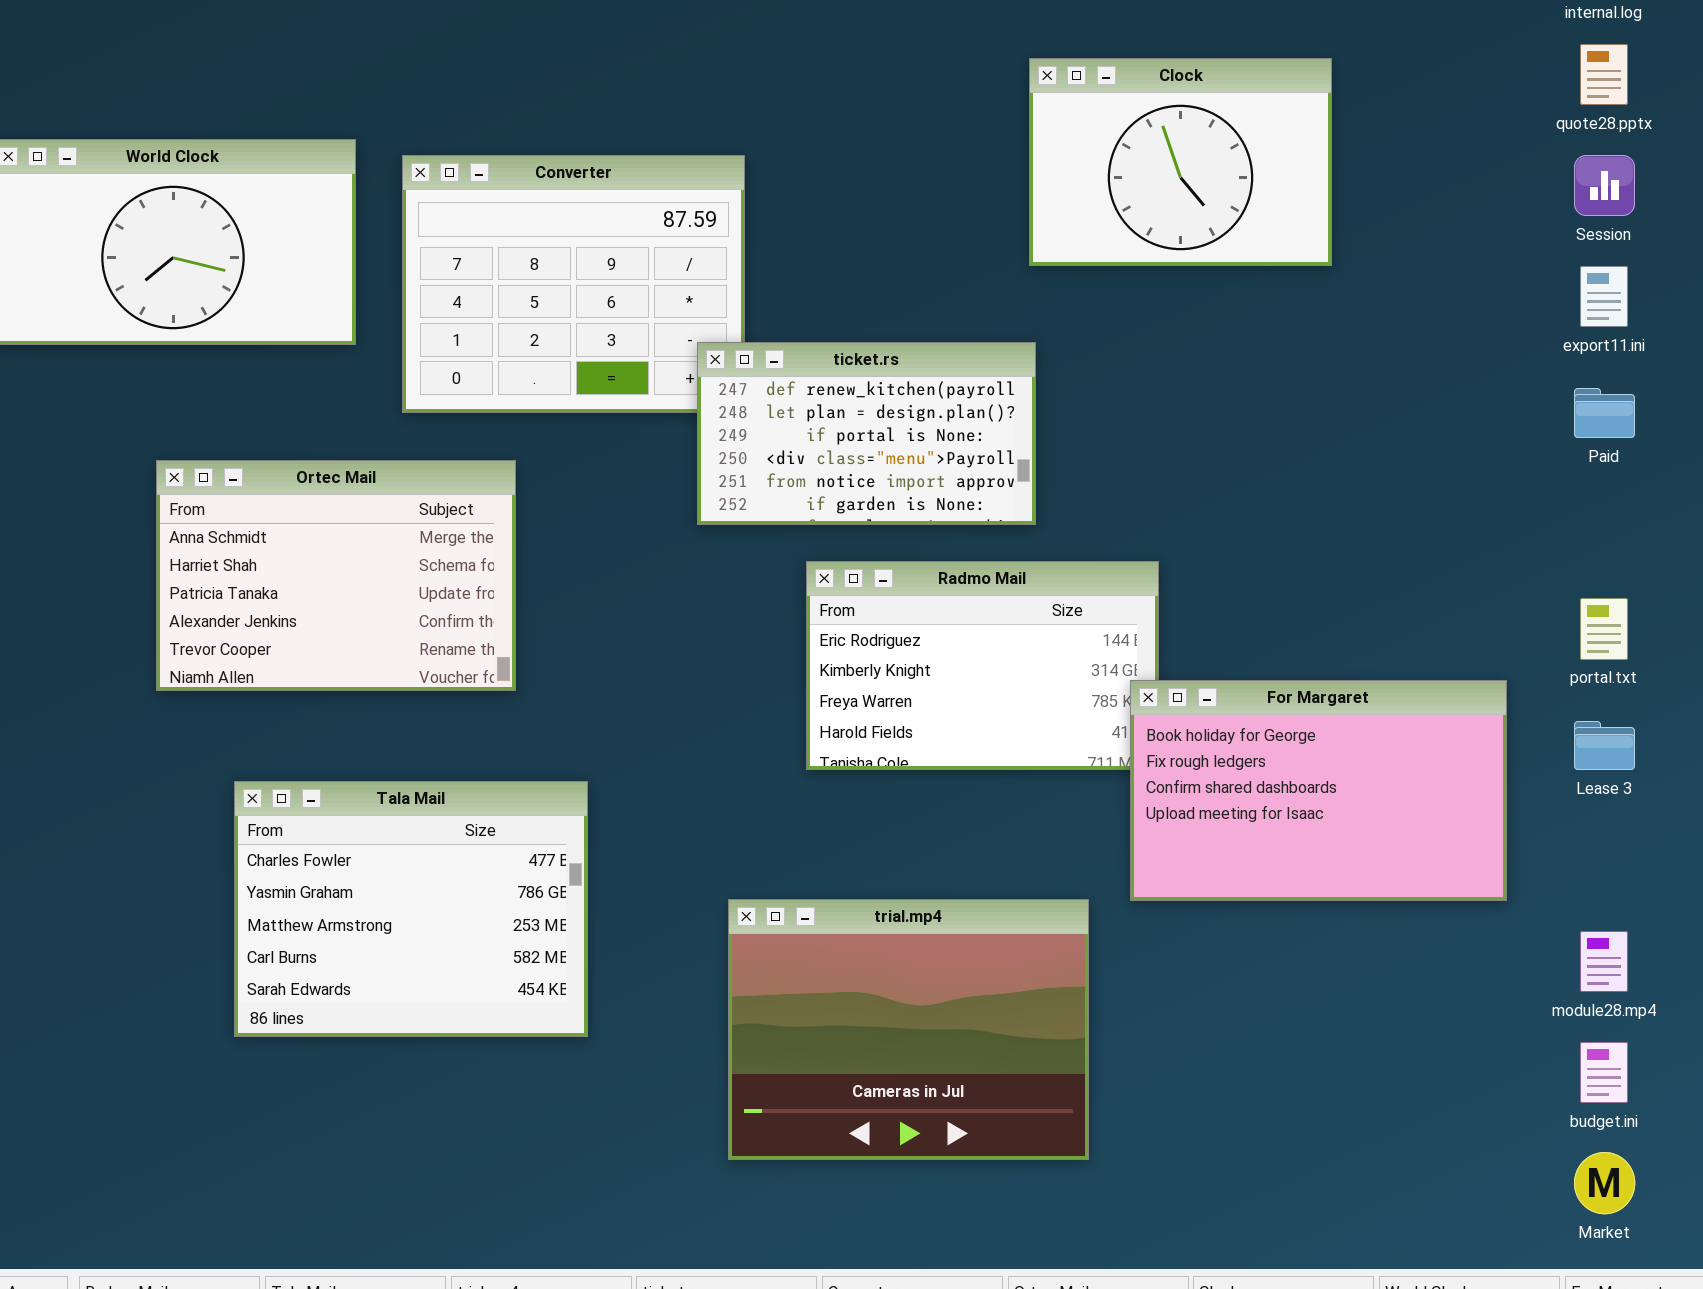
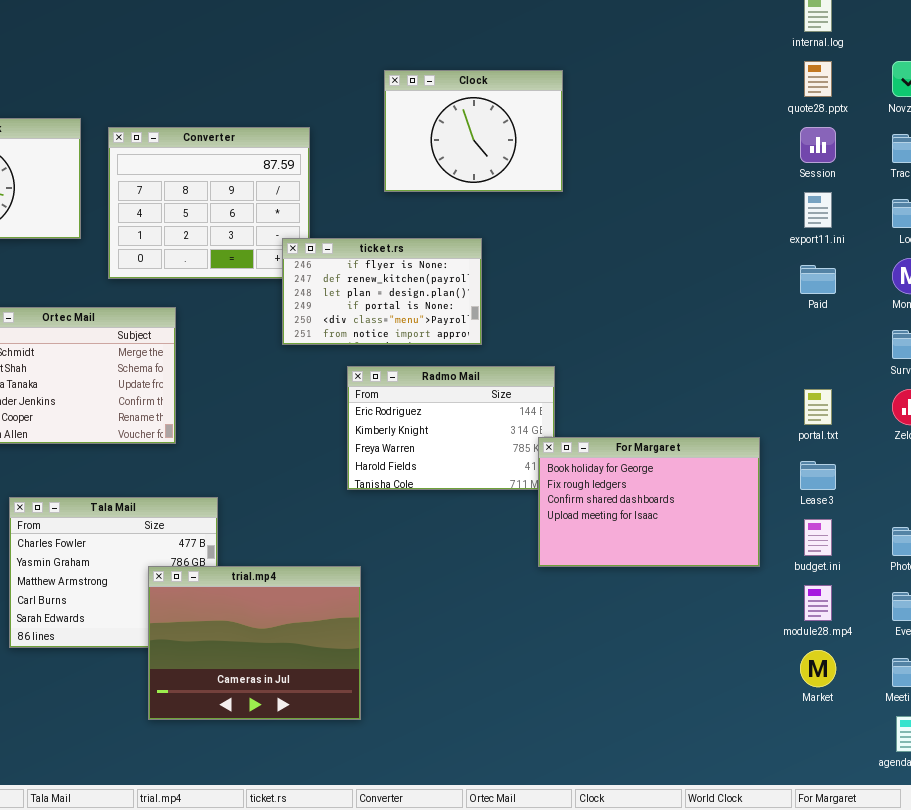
Clock: [1029,58,1332,266] -> [384,70,563,192], moved
ticket.rs: [697,342,1036,525] -> [282,238,482,345], scrolled up 1 row
trial.mp4: [728,899,1089,1160] -> [148,566,361,720], moved
budget.ini: [1580,1042,1628,1103] -> [804,519,832,556], moved
Market: [1574,1152,1635,1214] -> [800,650,836,687], moved

